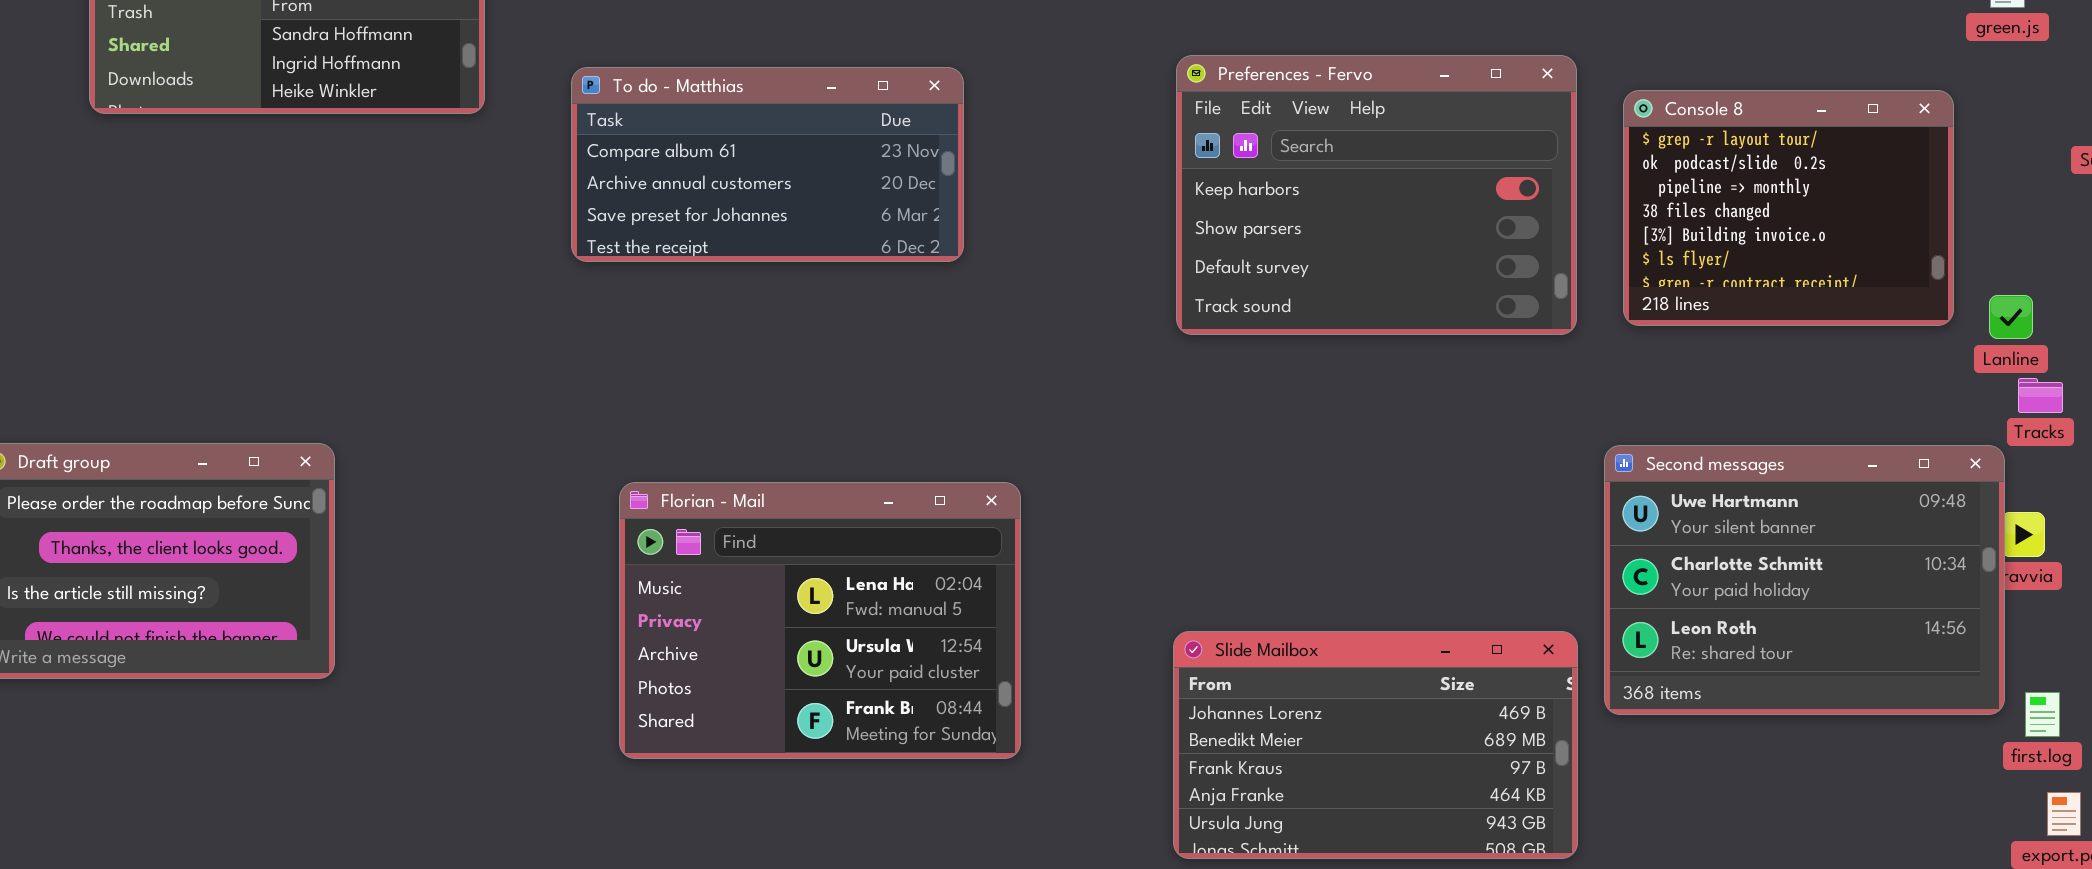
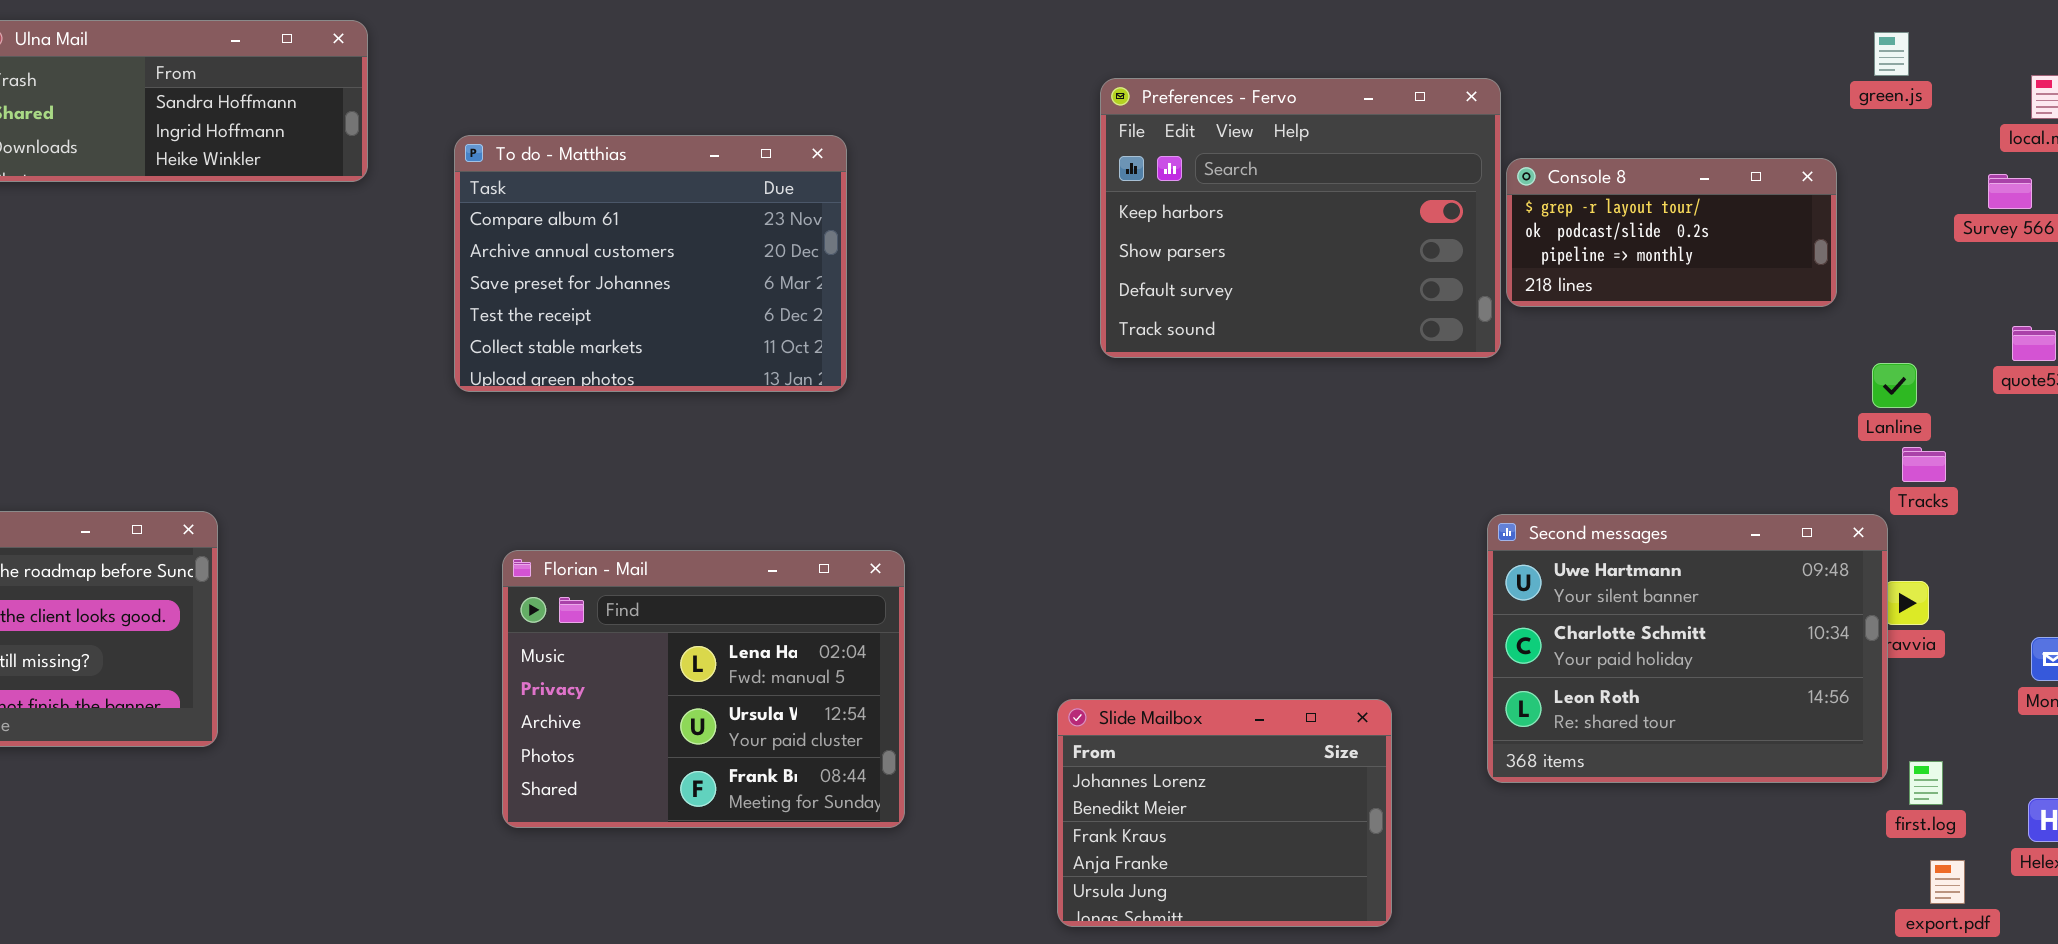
Preferences - Fervo: [1176,55,1577,335] -> [1100,78,1501,358], moved
To do - Matthias: [571,67,964,262] -> [454,135,847,392], resized
Console 8: [1623,90,1954,326] -> [1506,158,1837,307], resized
Slide Mailbox: [1173,631,1578,859] -> [1057,699,1392,927], resized

